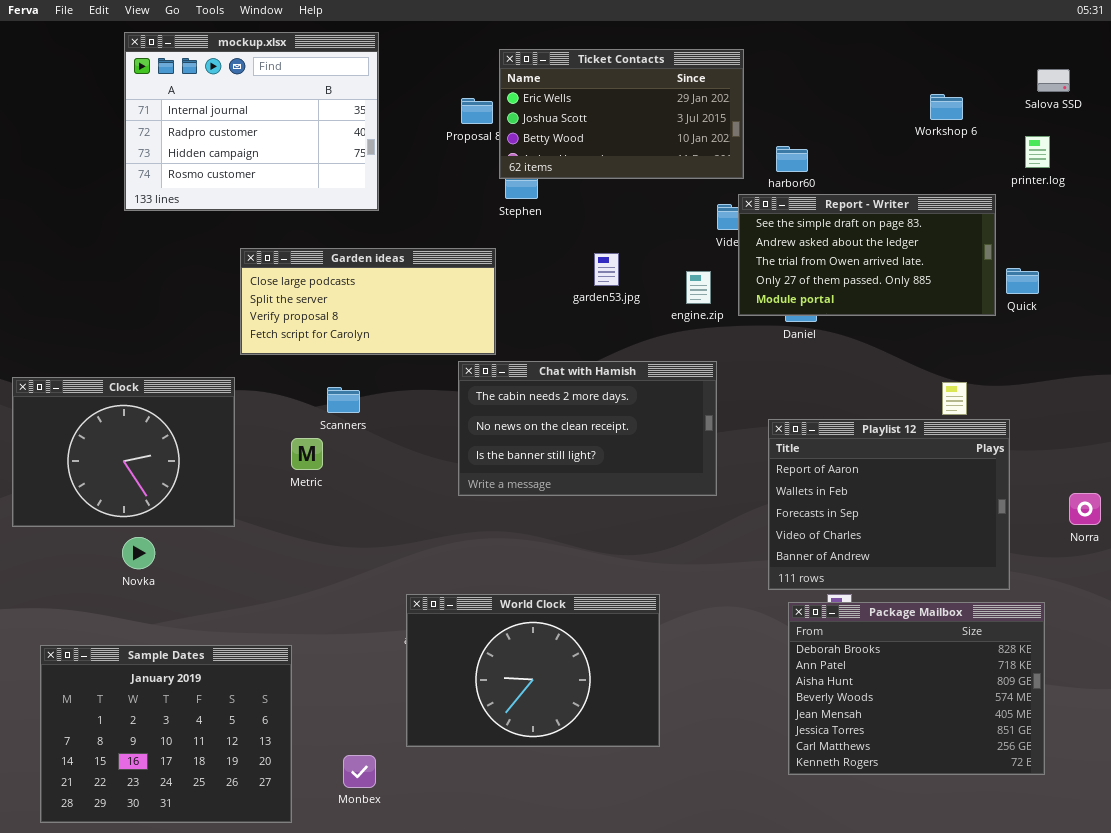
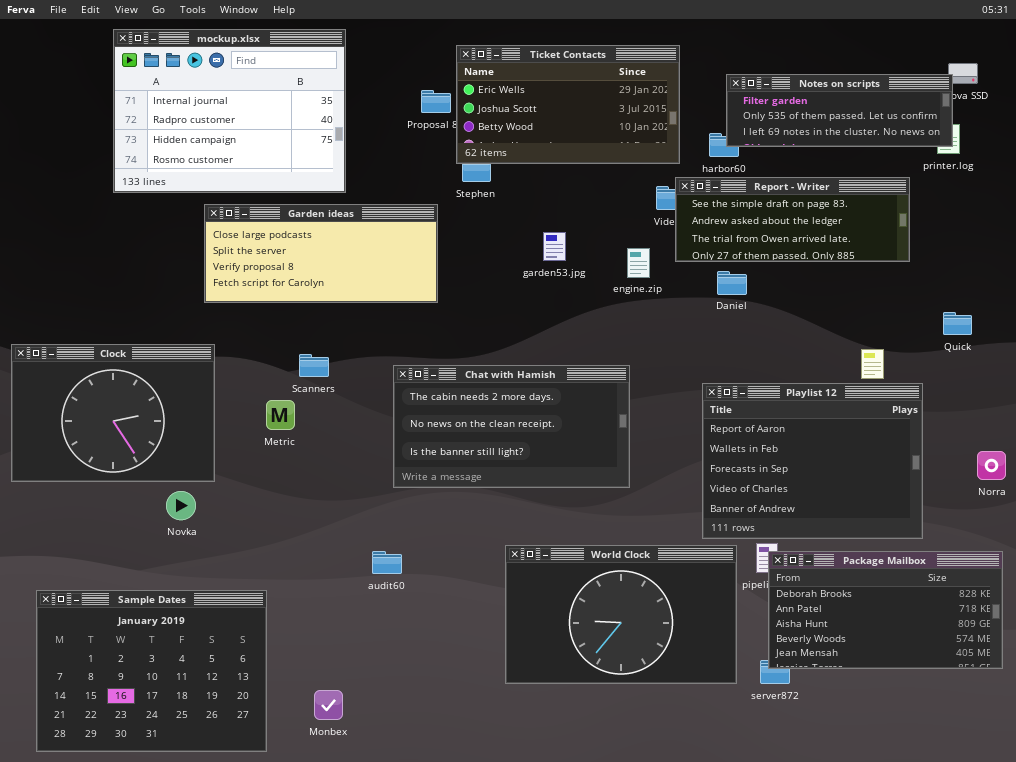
Notes on scripts: none -> [726,74,953,147], opened
Report - Writer: [738,194,996,316] -> [675,177,910,262], resized
Garden ideas: [240,248,496,355] -> [204,204,438,303], moved
Quick: [1006,268,1039,294] -> [943,312,972,335], moved
Chat with Hamish: [458,361,717,496] -> [393,365,630,488], moved
Novka: [122,537,155,569] -> [166,491,196,520], moved
World Clock: [406,594,660,747] -> [505,545,737,684], moved
Package Mailbox: [788,602,1045,775] -> [768,551,1003,669], moved, resized

